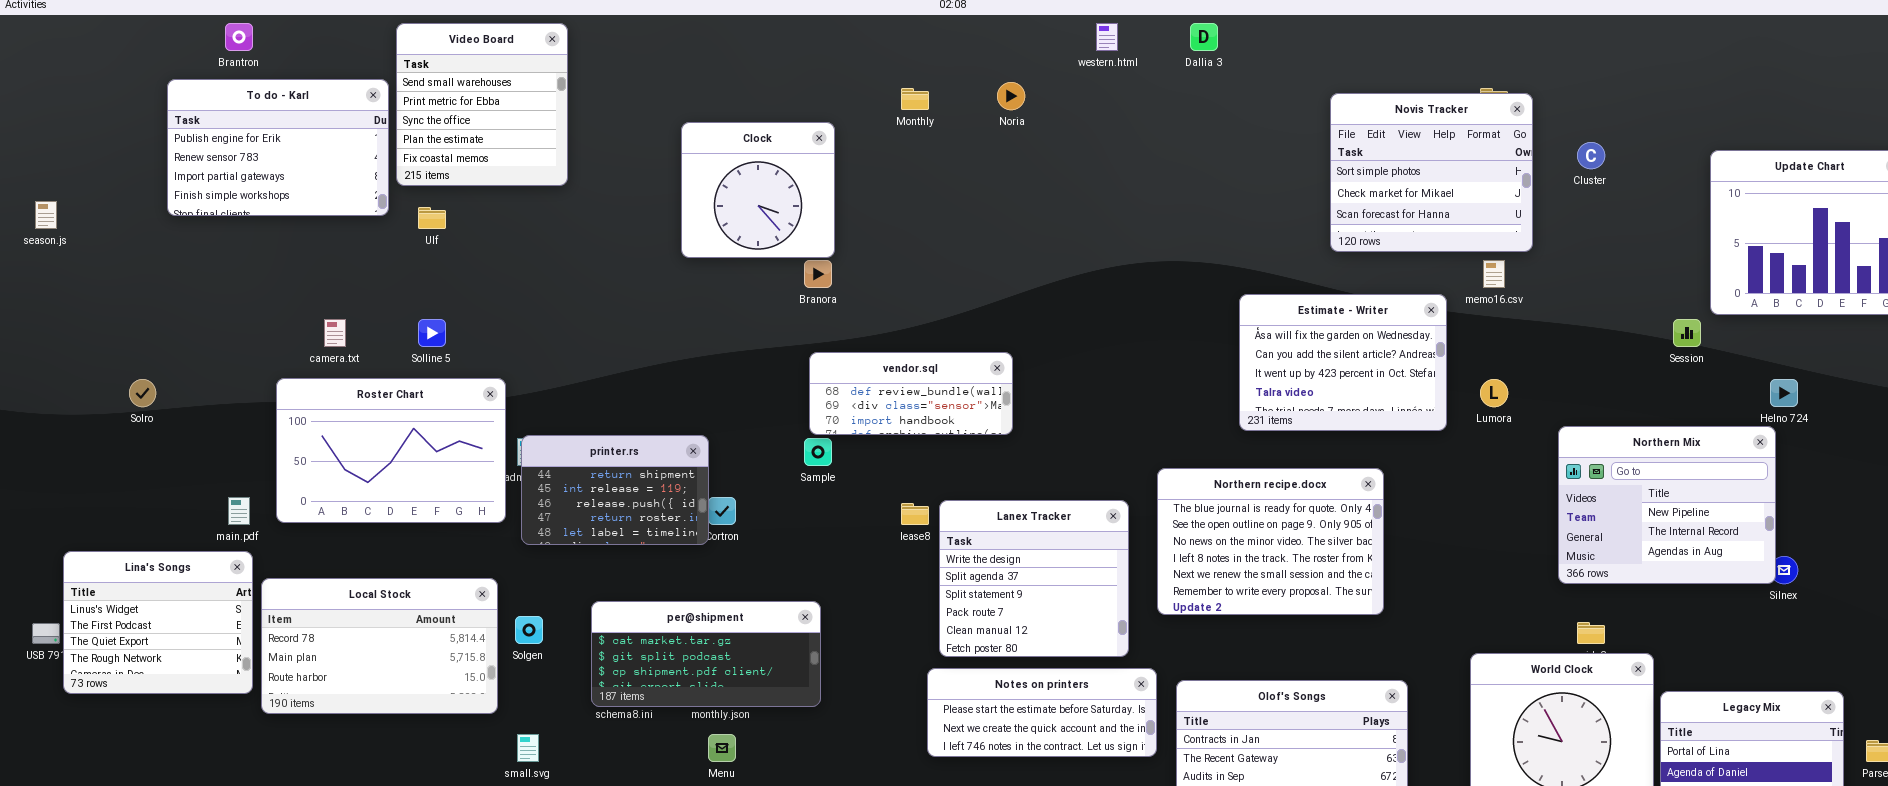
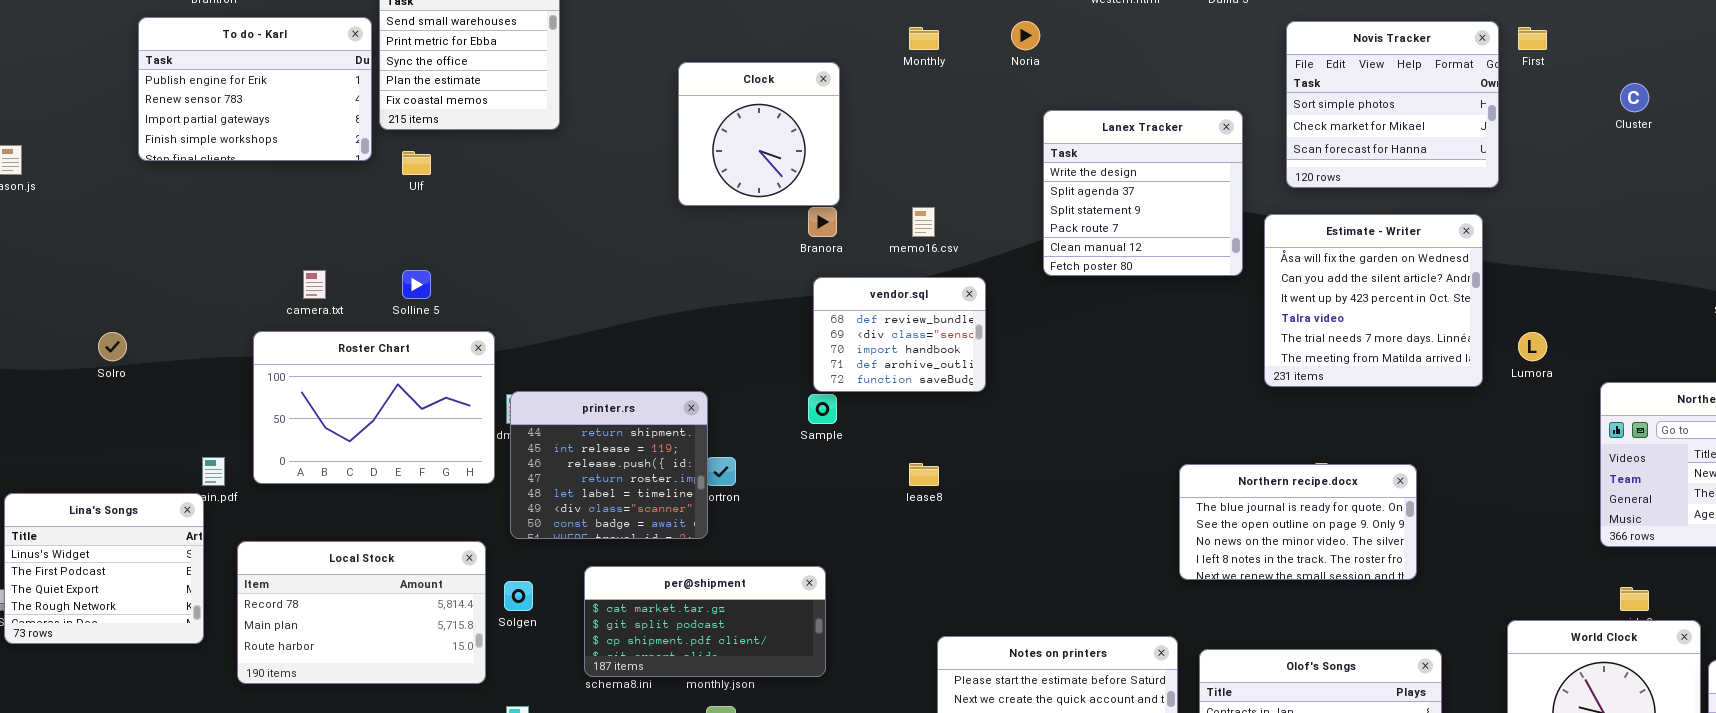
Novis Tracker: [1330,93,1533,252] -> [1286,21,1499,188], moved
memo16.csv: [1483,260,1505,288] -> [912,207,935,237], moved
Estimate - Writer: [1239,294,1447,431] -> [1264,214,1483,387], resized
vendor.sql: [809,352,1013,435] -> [813,277,986,392], resized
printer.rs: [521,435,709,545] -> [510,391,708,539], resized
Northern recipe.docx: [1157,468,1384,615] -> [1179,464,1417,580], resized
Lanex Tracker: [939,500,1129,657] -> [1043,110,1243,276], moved
Lina's Songs: [63,551,253,694] -> [4,493,204,644], moved

